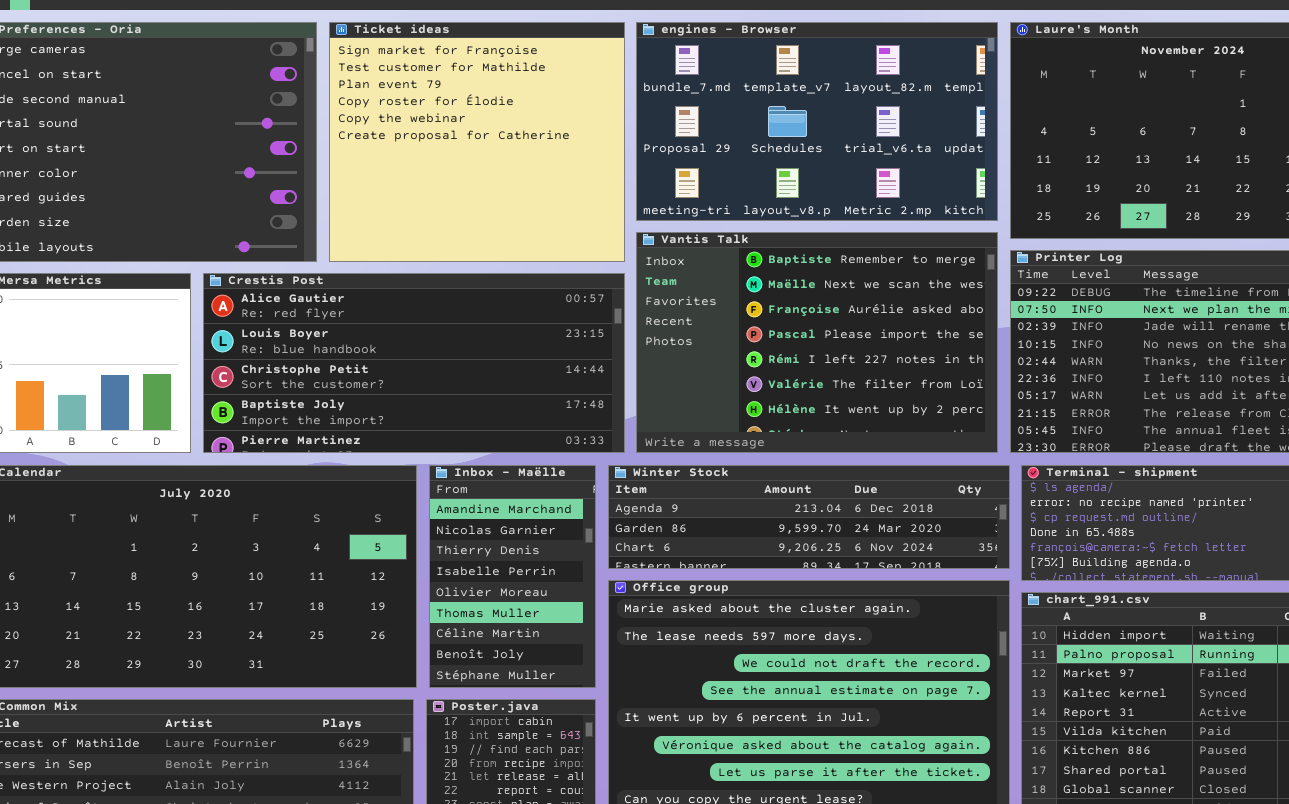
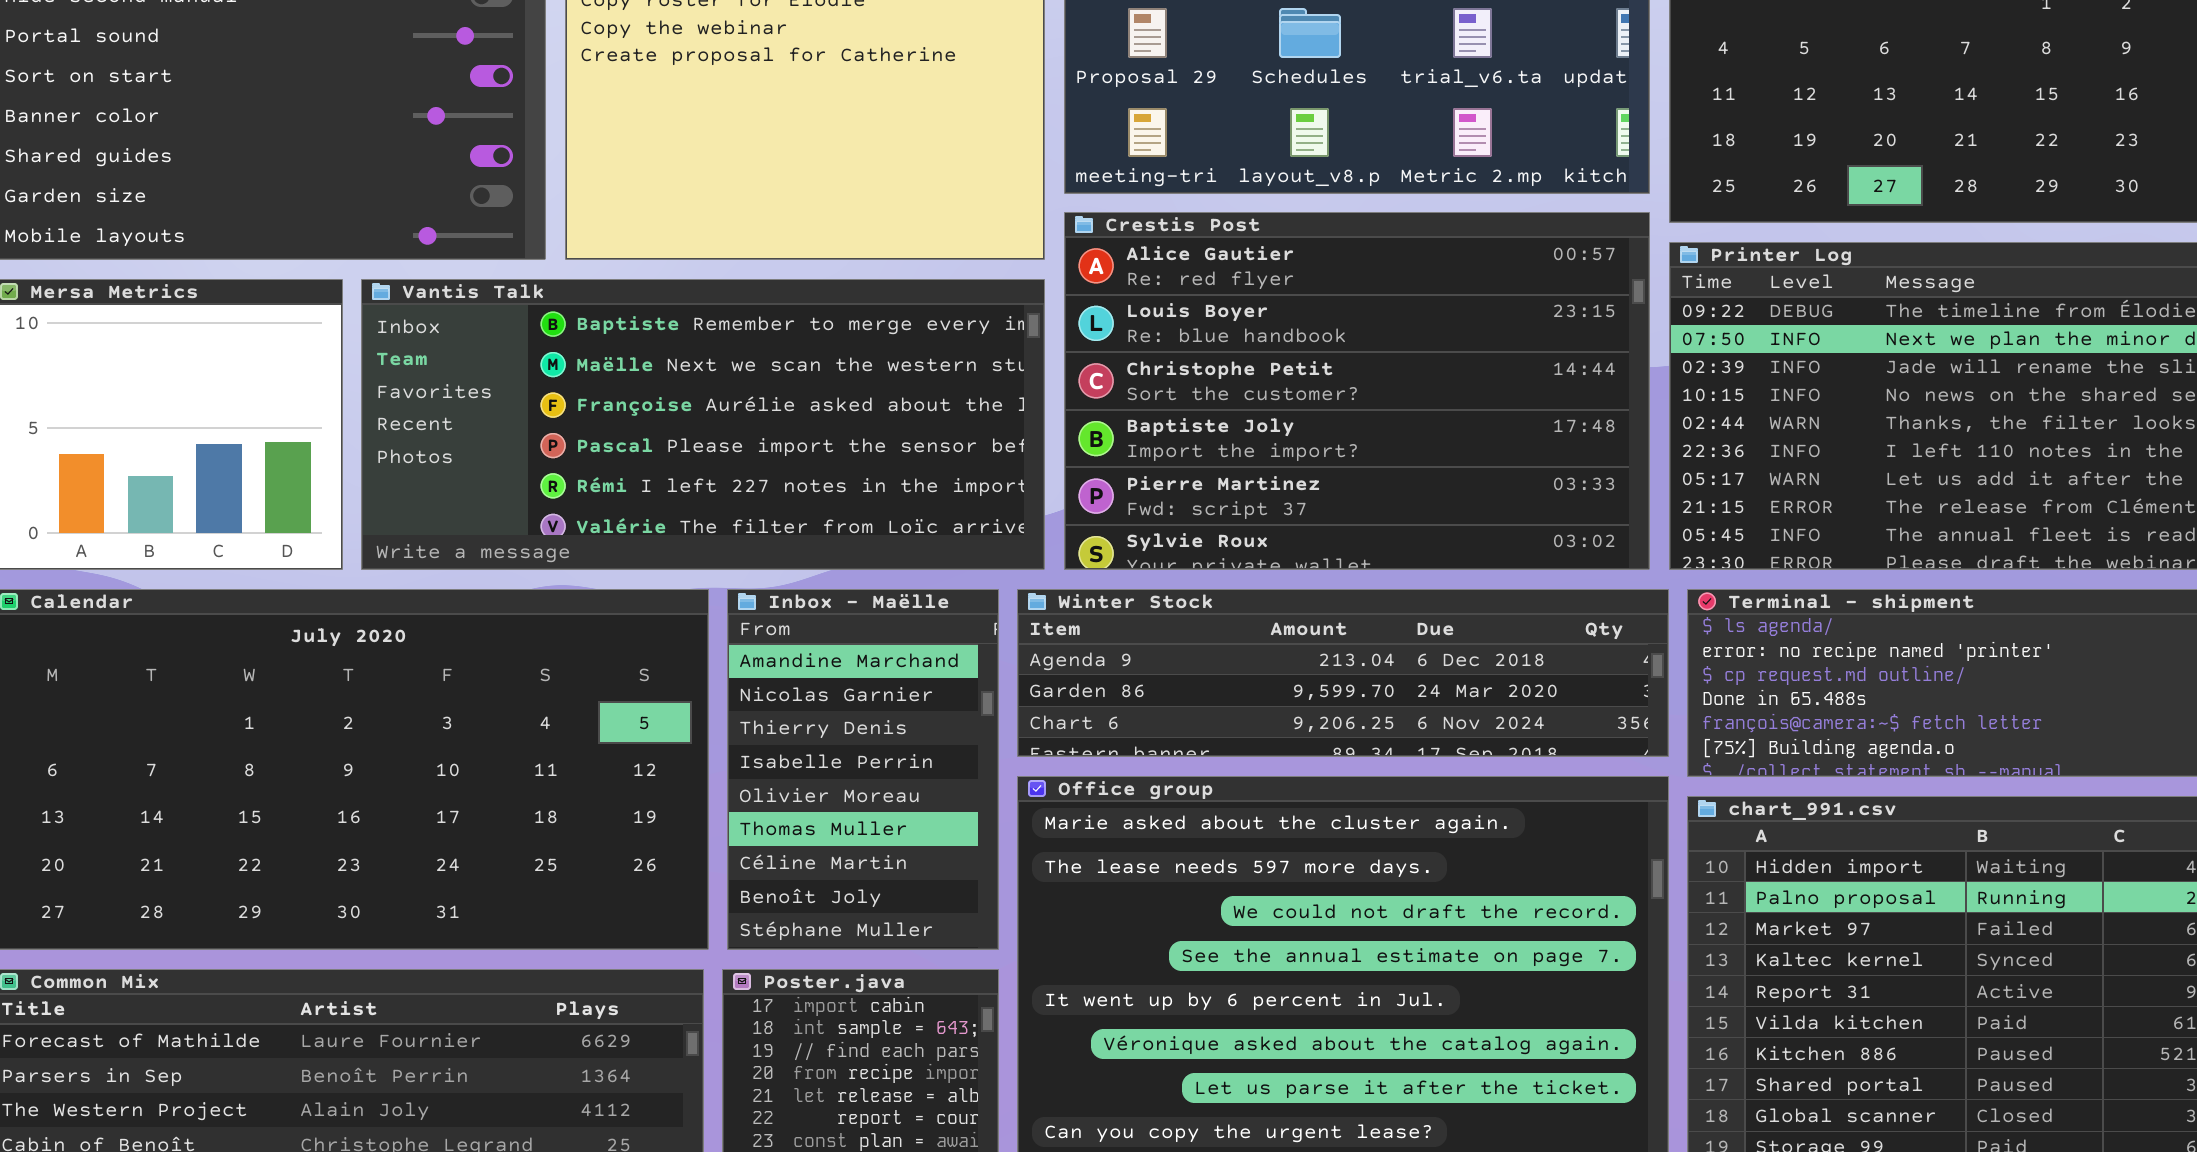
Vantis Talk: [636,232,998,453] -> [361,279,1045,570], moved, resized
Crestis Post: [203,273,625,453] -> [1064,212,1650,570], moved, resized

